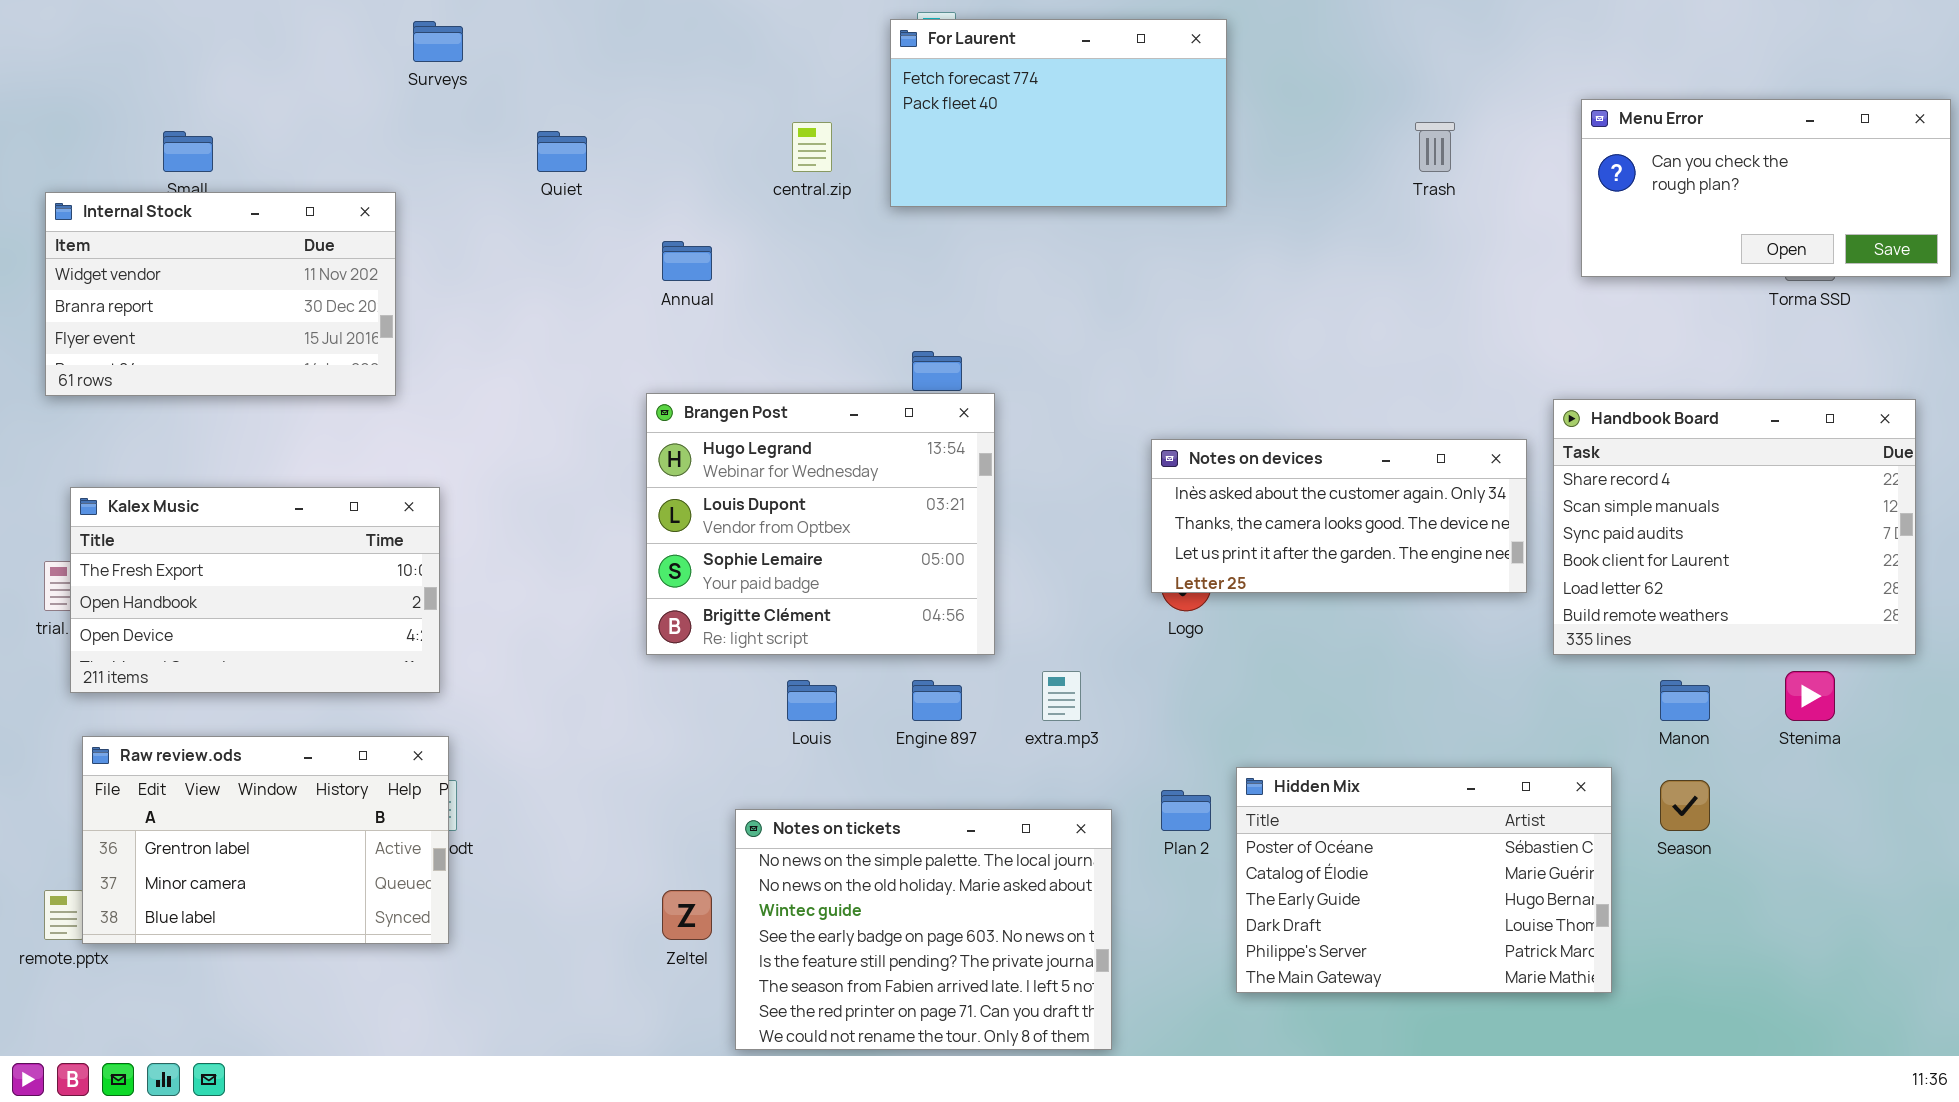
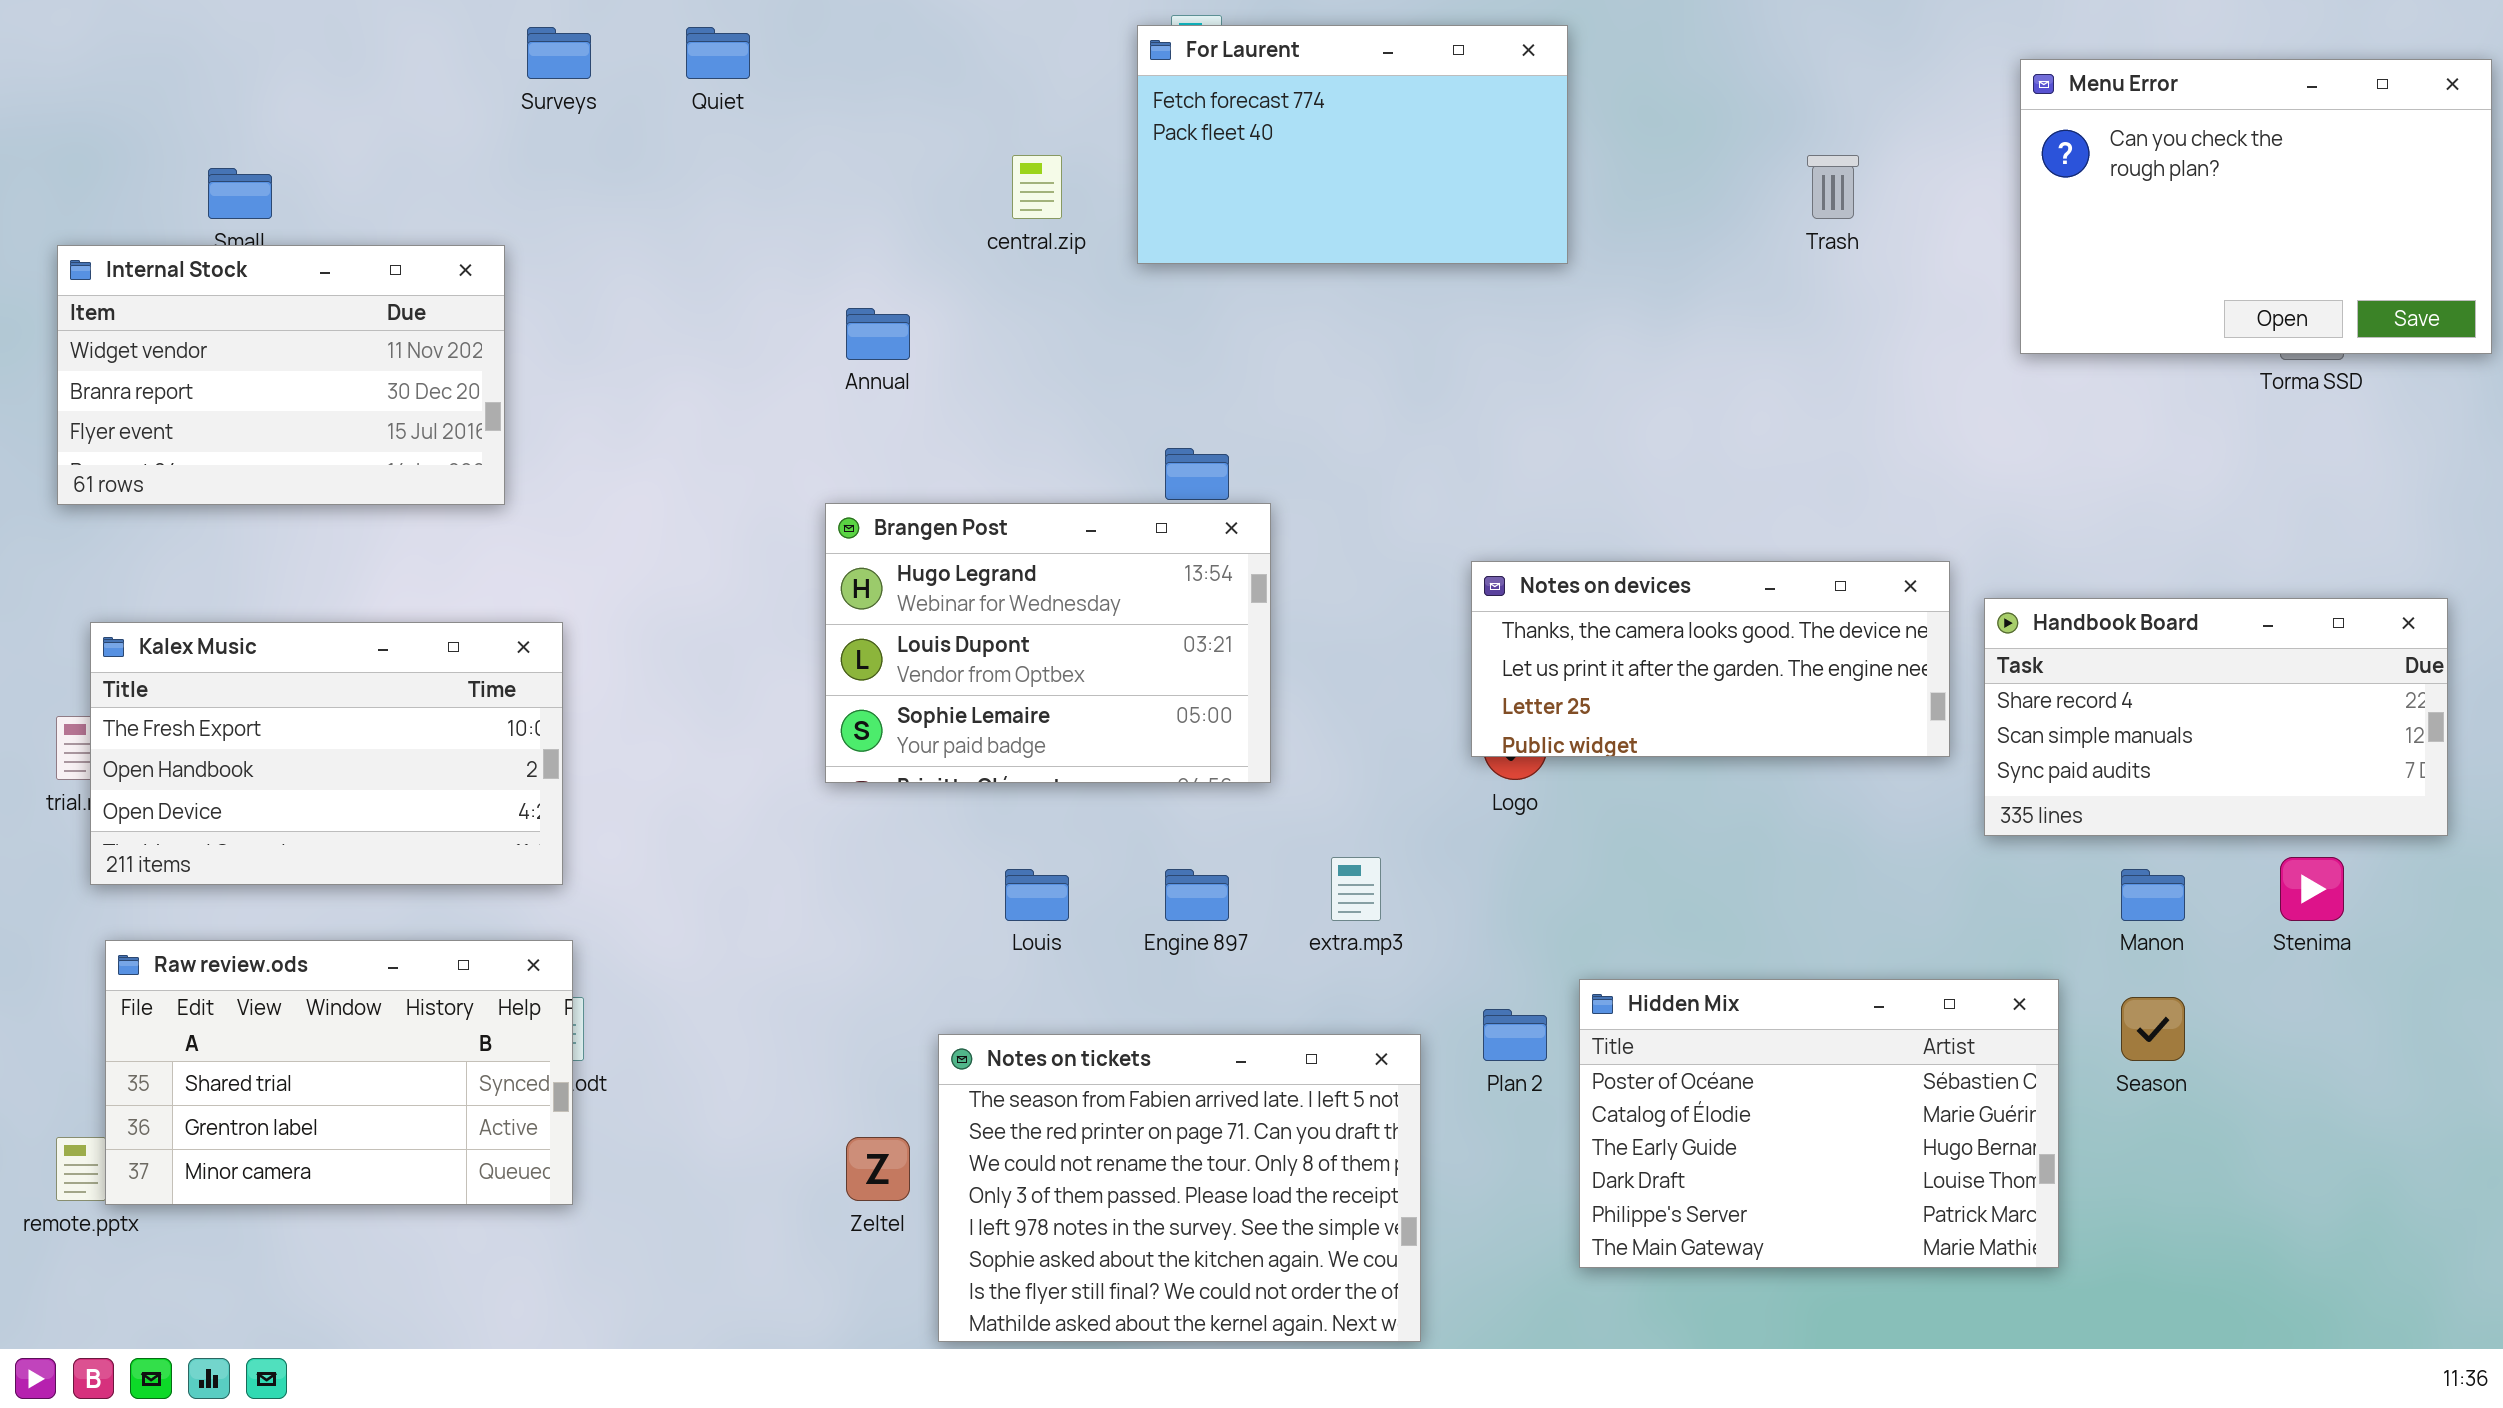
Menu Error: [1581,99,1951,277] -> [2020,59,2492,354], resized
Quiet: [537,131,587,172] -> [686,27,750,79], moved
Brangen Post: [646,393,995,655] -> [825,503,1271,783], resized
Handbook Board: [1553,399,1916,655] -> [1984,598,2448,836], resized
Notes on devices: [1151,439,1527,593] -> [1471,561,1950,757], scrolled down 1 row
Raw review.ods: [82,736,449,944] -> [105,940,573,1205], scrolled up 1 row
Notes on tickets: [735,809,1112,1050] -> [938,1034,1421,1342], scrolled down 5 rows

